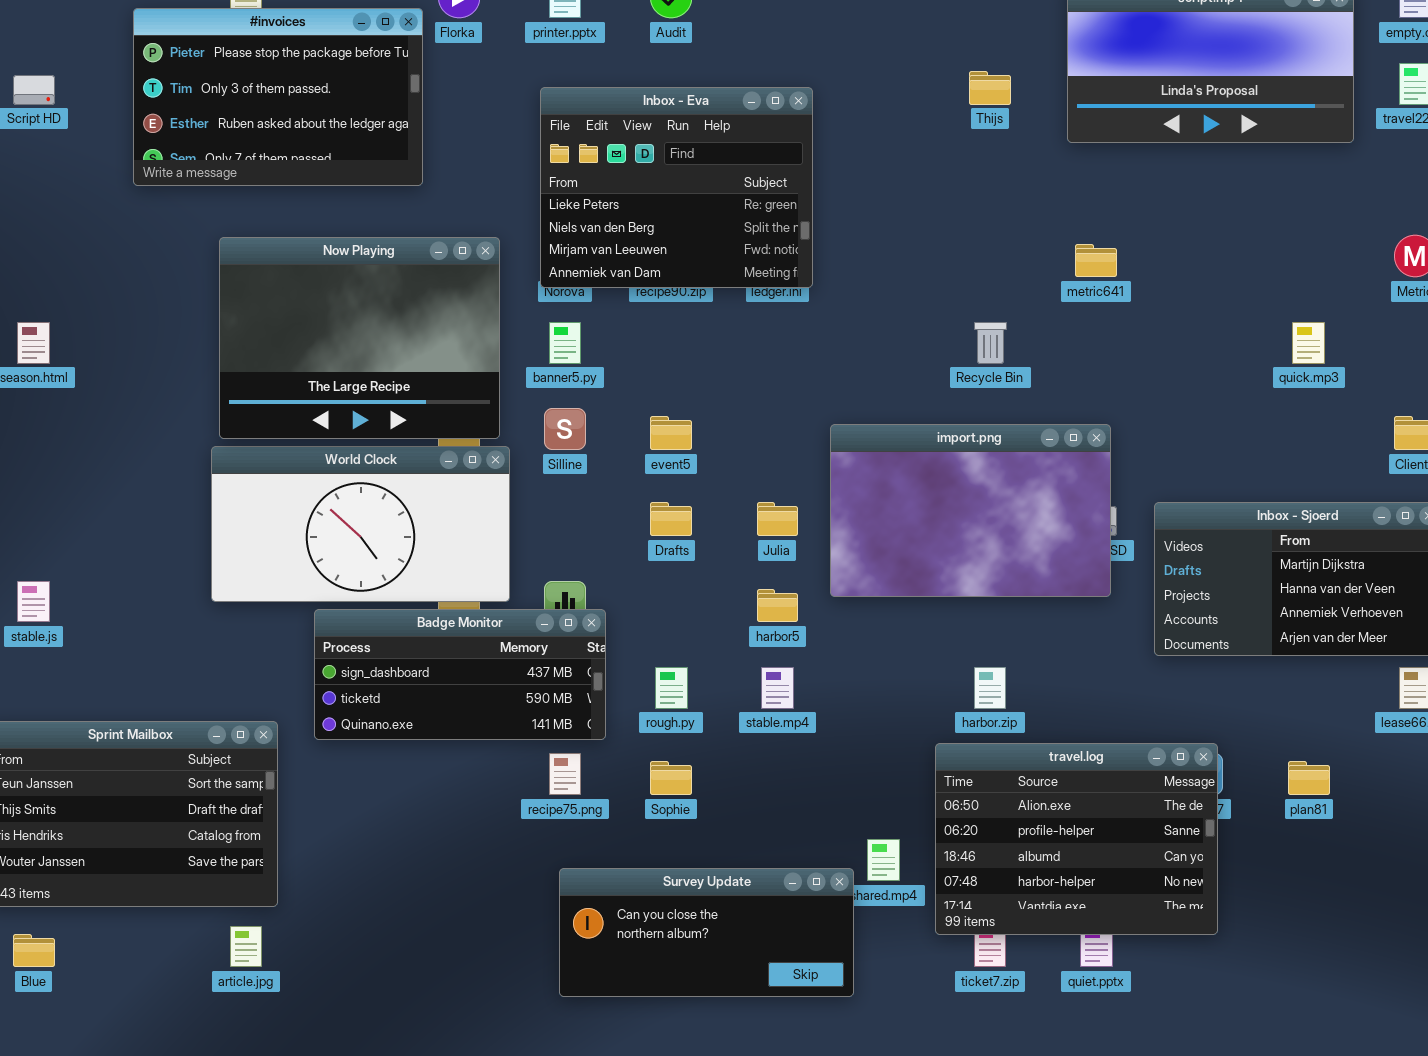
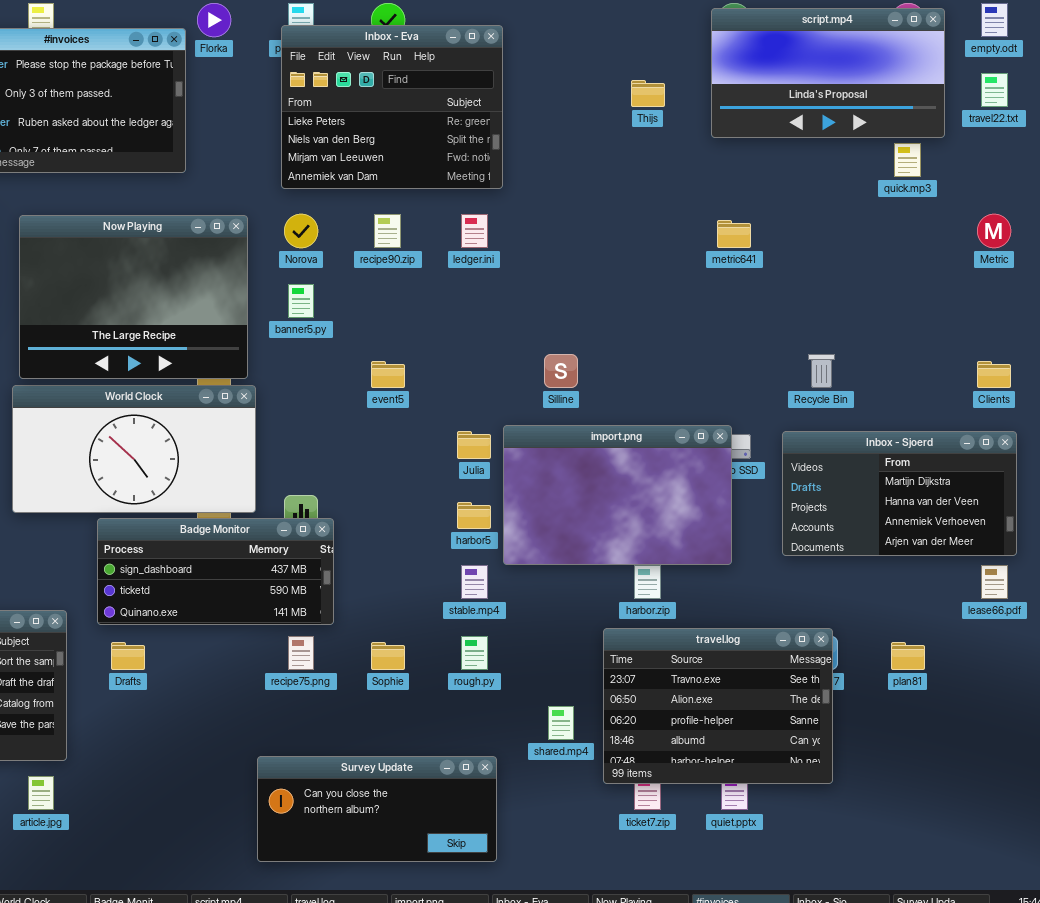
Inbox - Eva: [540,87,813,288] -> [281,25,503,189], moved
Recycle Bin: [974,322,1007,364] -> [808,354,835,388], moved
quick.mp3: [1292,322,1325,364] -> [894,143,921,177], moved
Silline: [544,408,586,450] -> [544,354,578,388], moved
import.png: [830,424,1111,597] -> [503,425,732,565], moved
Drafts: [650,502,692,536] -> [111,642,145,670], moved
rough.py: [655,667,688,709] -> [461,636,488,670], moved
travel.log: [935,743,1218,935] -> [603,628,833,784], scrolled up 1 row
Survey Update: [559,868,854,997] -> [257,756,497,862], moved

